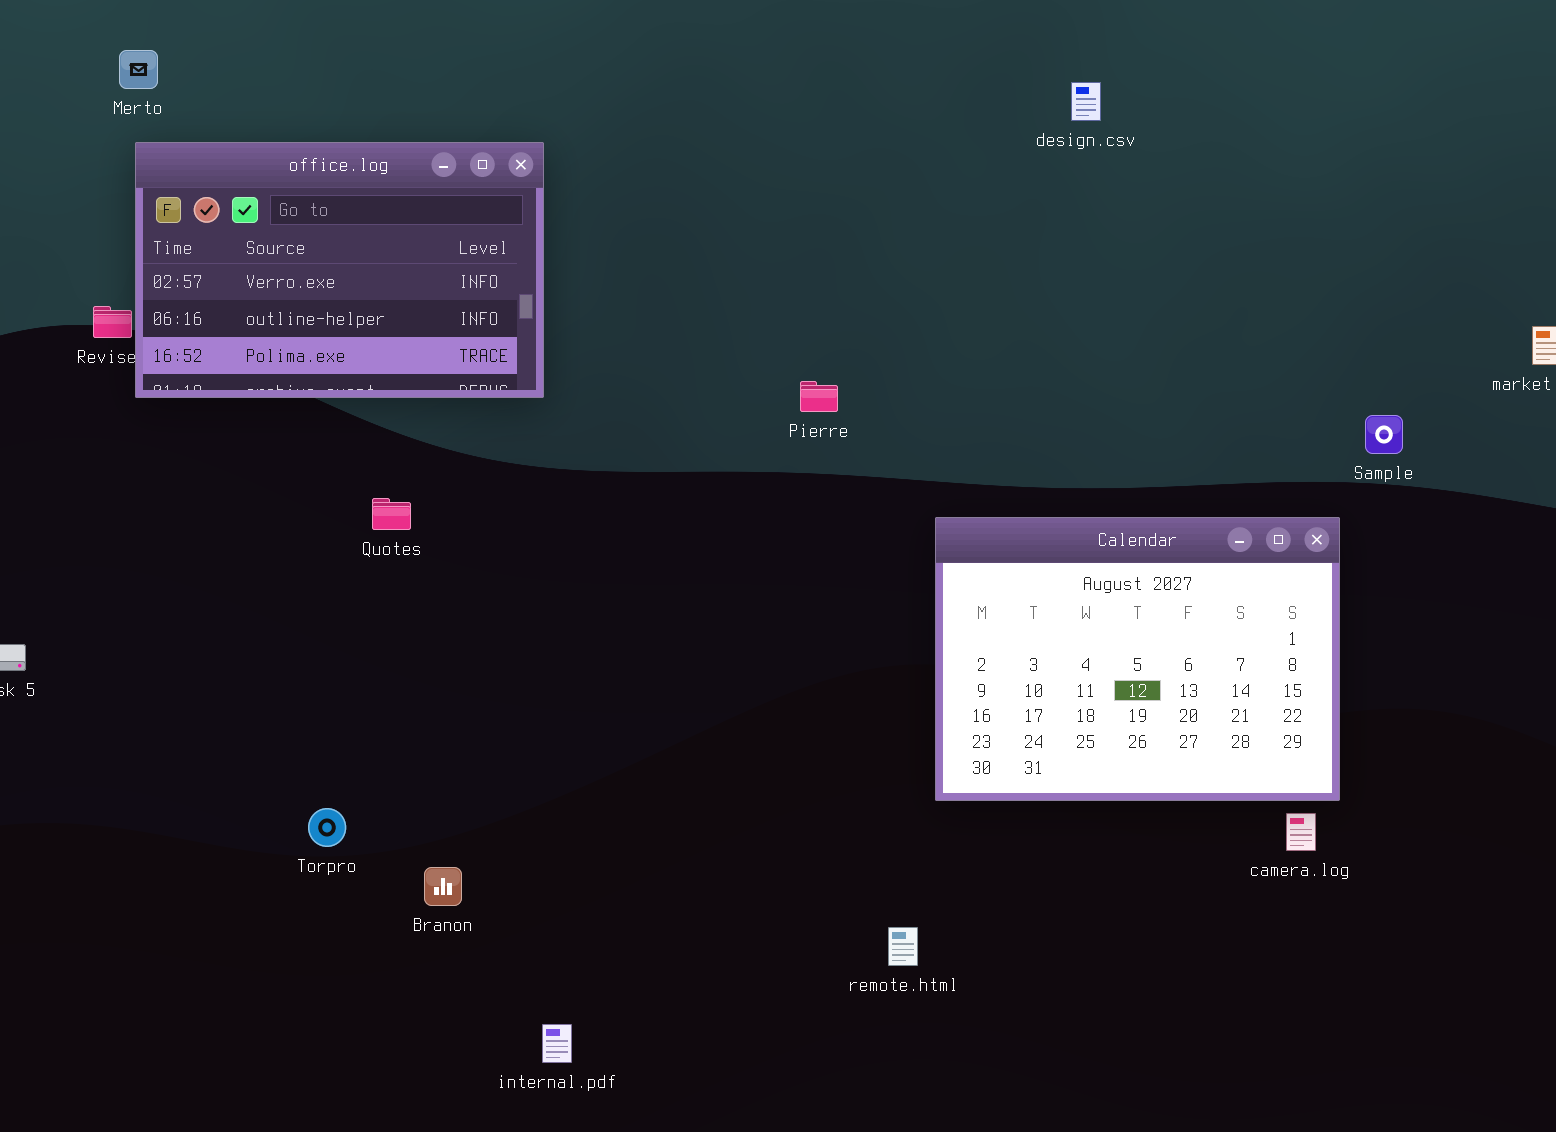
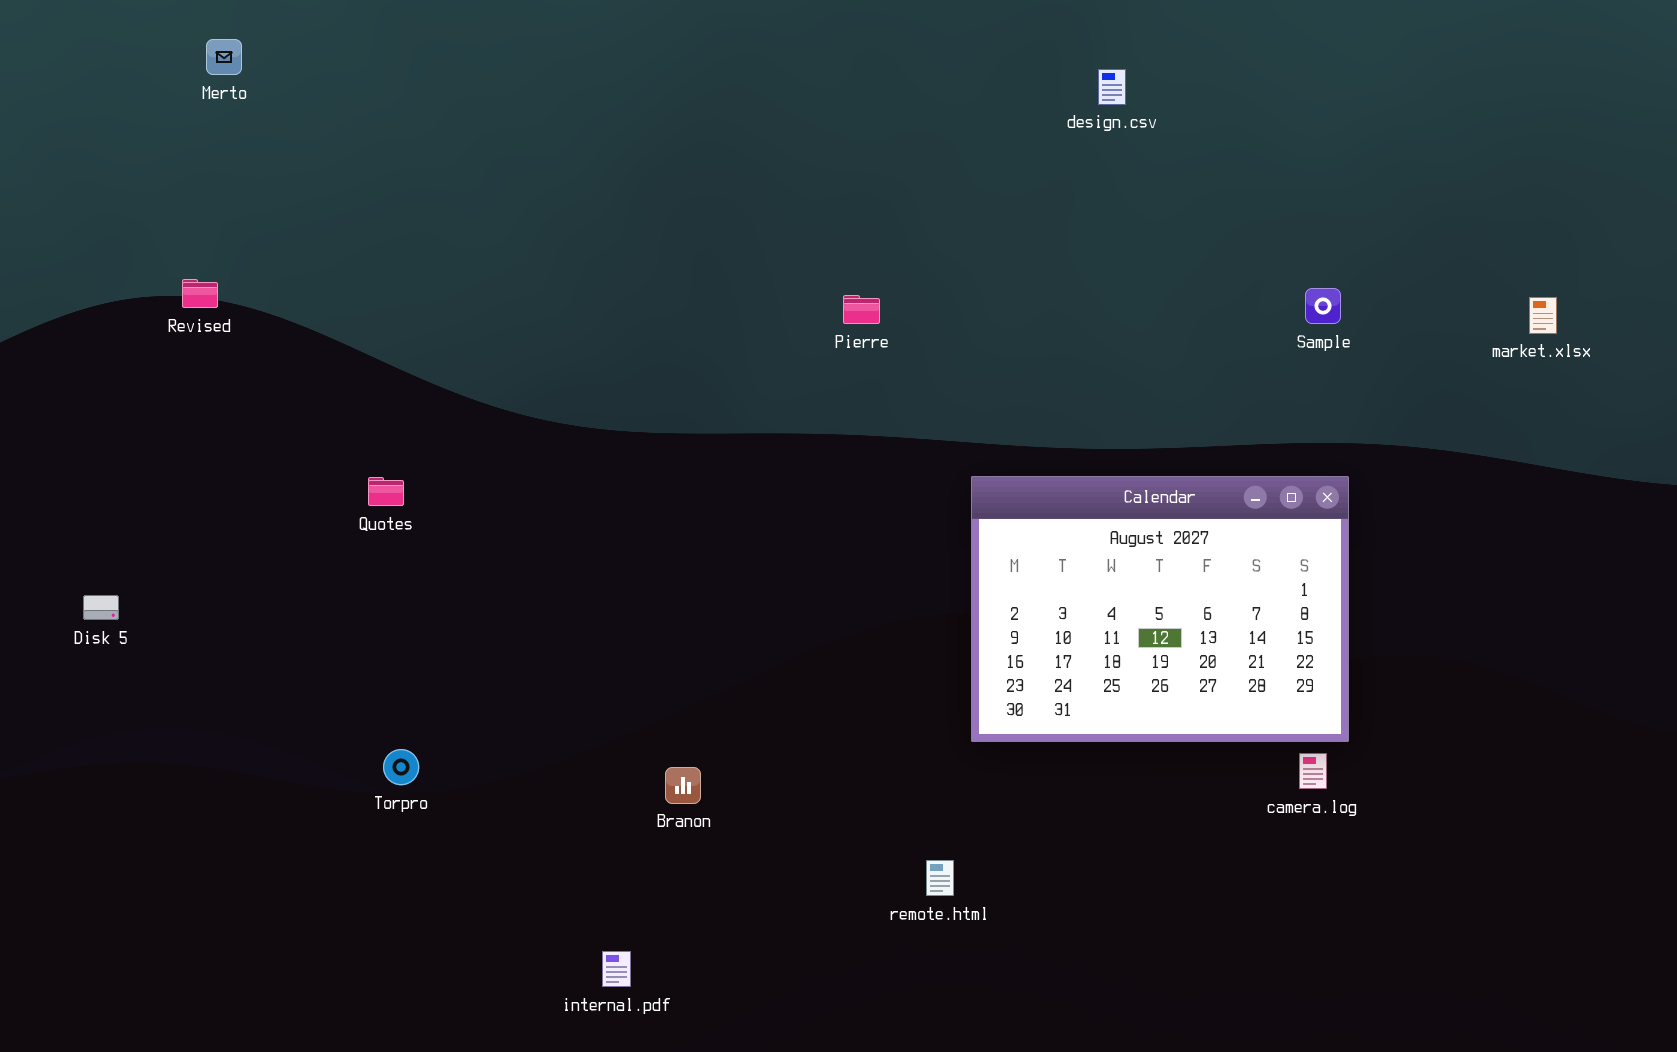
office.log: [135,142,544,398] -> none, closed
Pierre: [800,381,838,412] -> [843,295,880,324], moved
Sample: [1365,415,1403,454] -> [1305,288,1341,324], moved
Quotes: [372,498,411,530] -> [368,477,404,506], moved
Branon: [424,867,462,906] -> [665,767,701,804], moved

